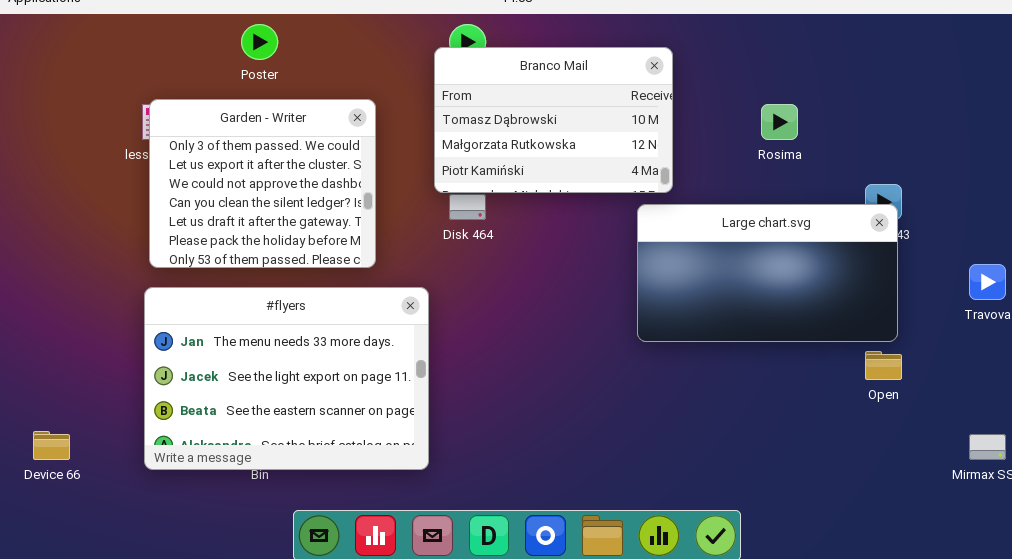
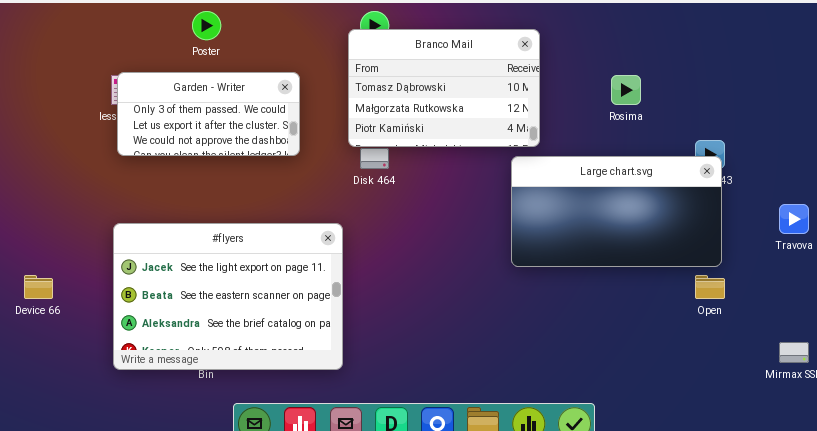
Garden - Writer: [149,99,376,268] -> [117,72,300,156], resized
#flyers: [144,287,429,470] -> [113,223,343,370], scrolled down 1 row
Device 66: [33,431,70,460] -> [24,275,53,299], moved

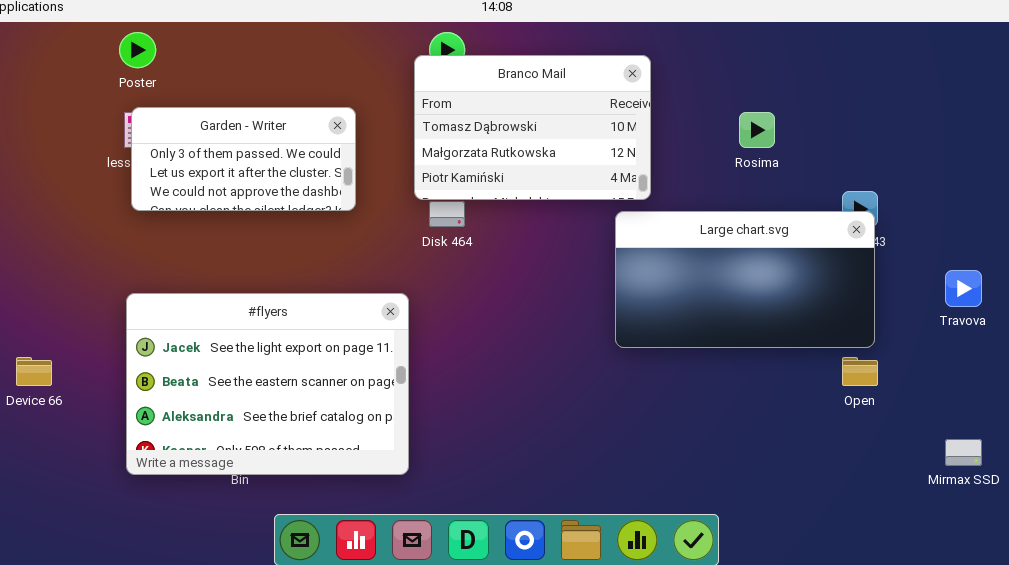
Poster: [192,11,221,40] -> [119,32,156,68], moved

